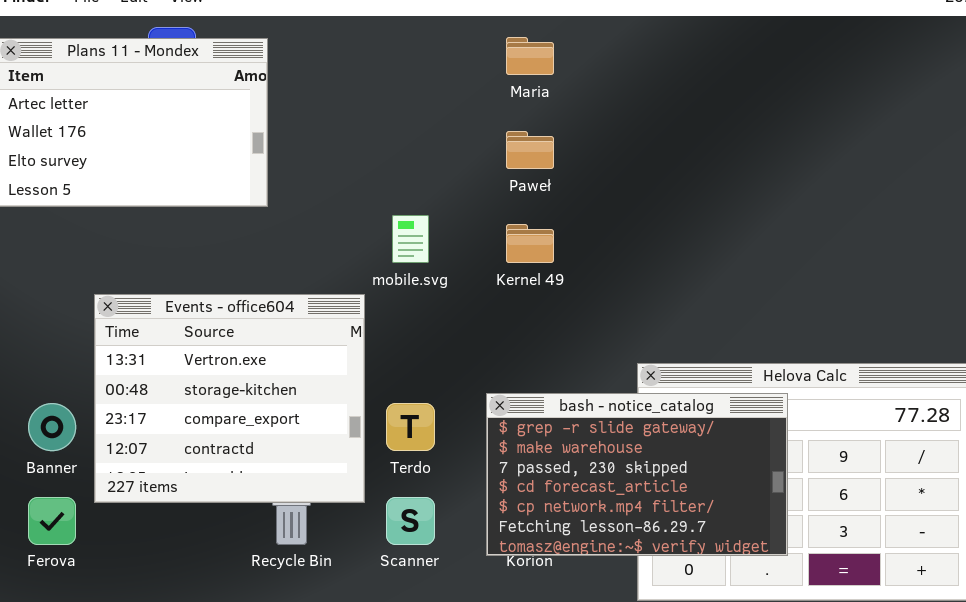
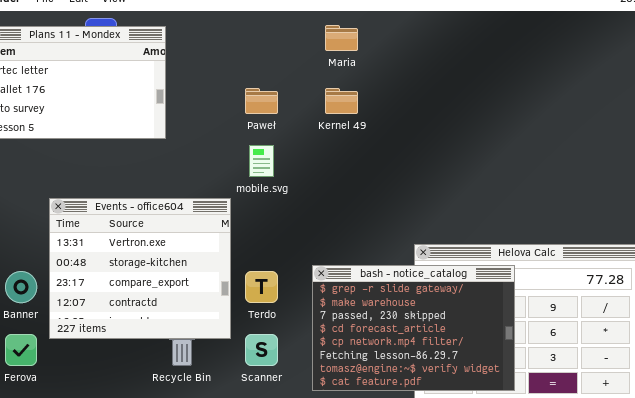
Paweł: [506,131,554,169] -> [245,88,278,114], moved
Kernel 49: [506,224,554,263] -> [325,88,358,114], moved
bash - notice_catalog: [486,393,788,556] -> [312,265,515,391], resized

